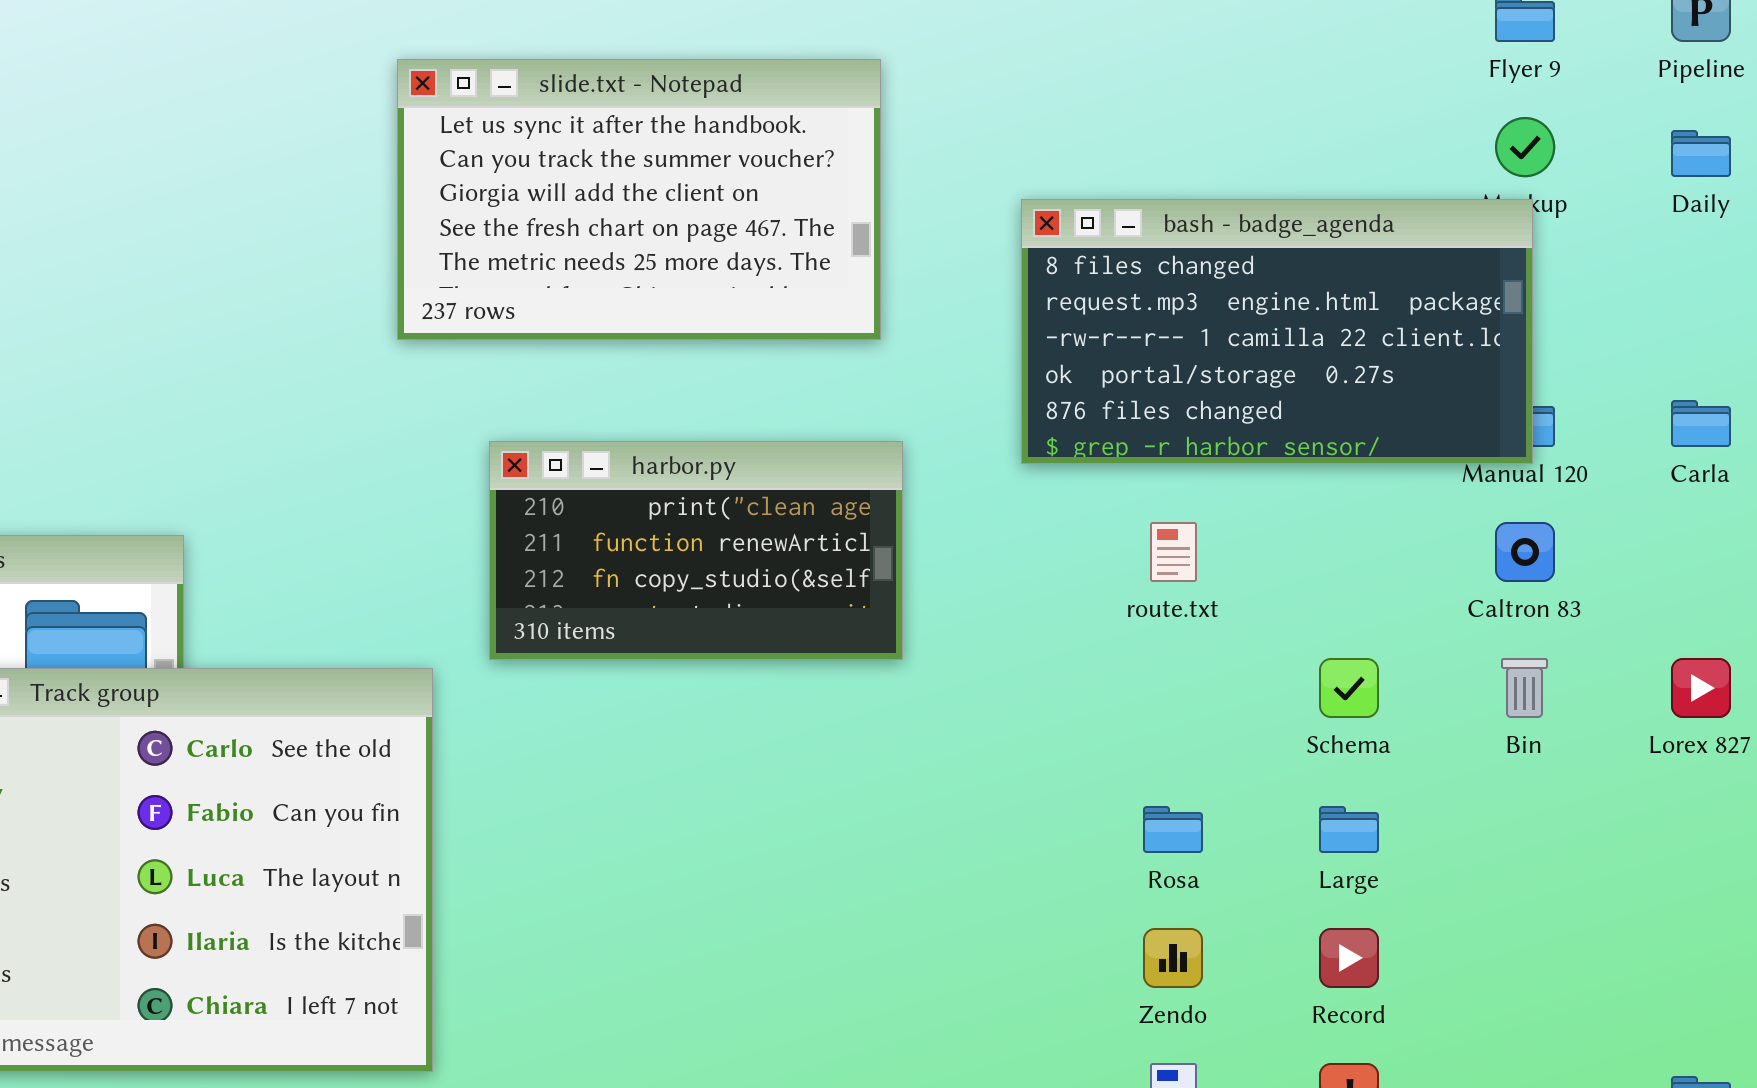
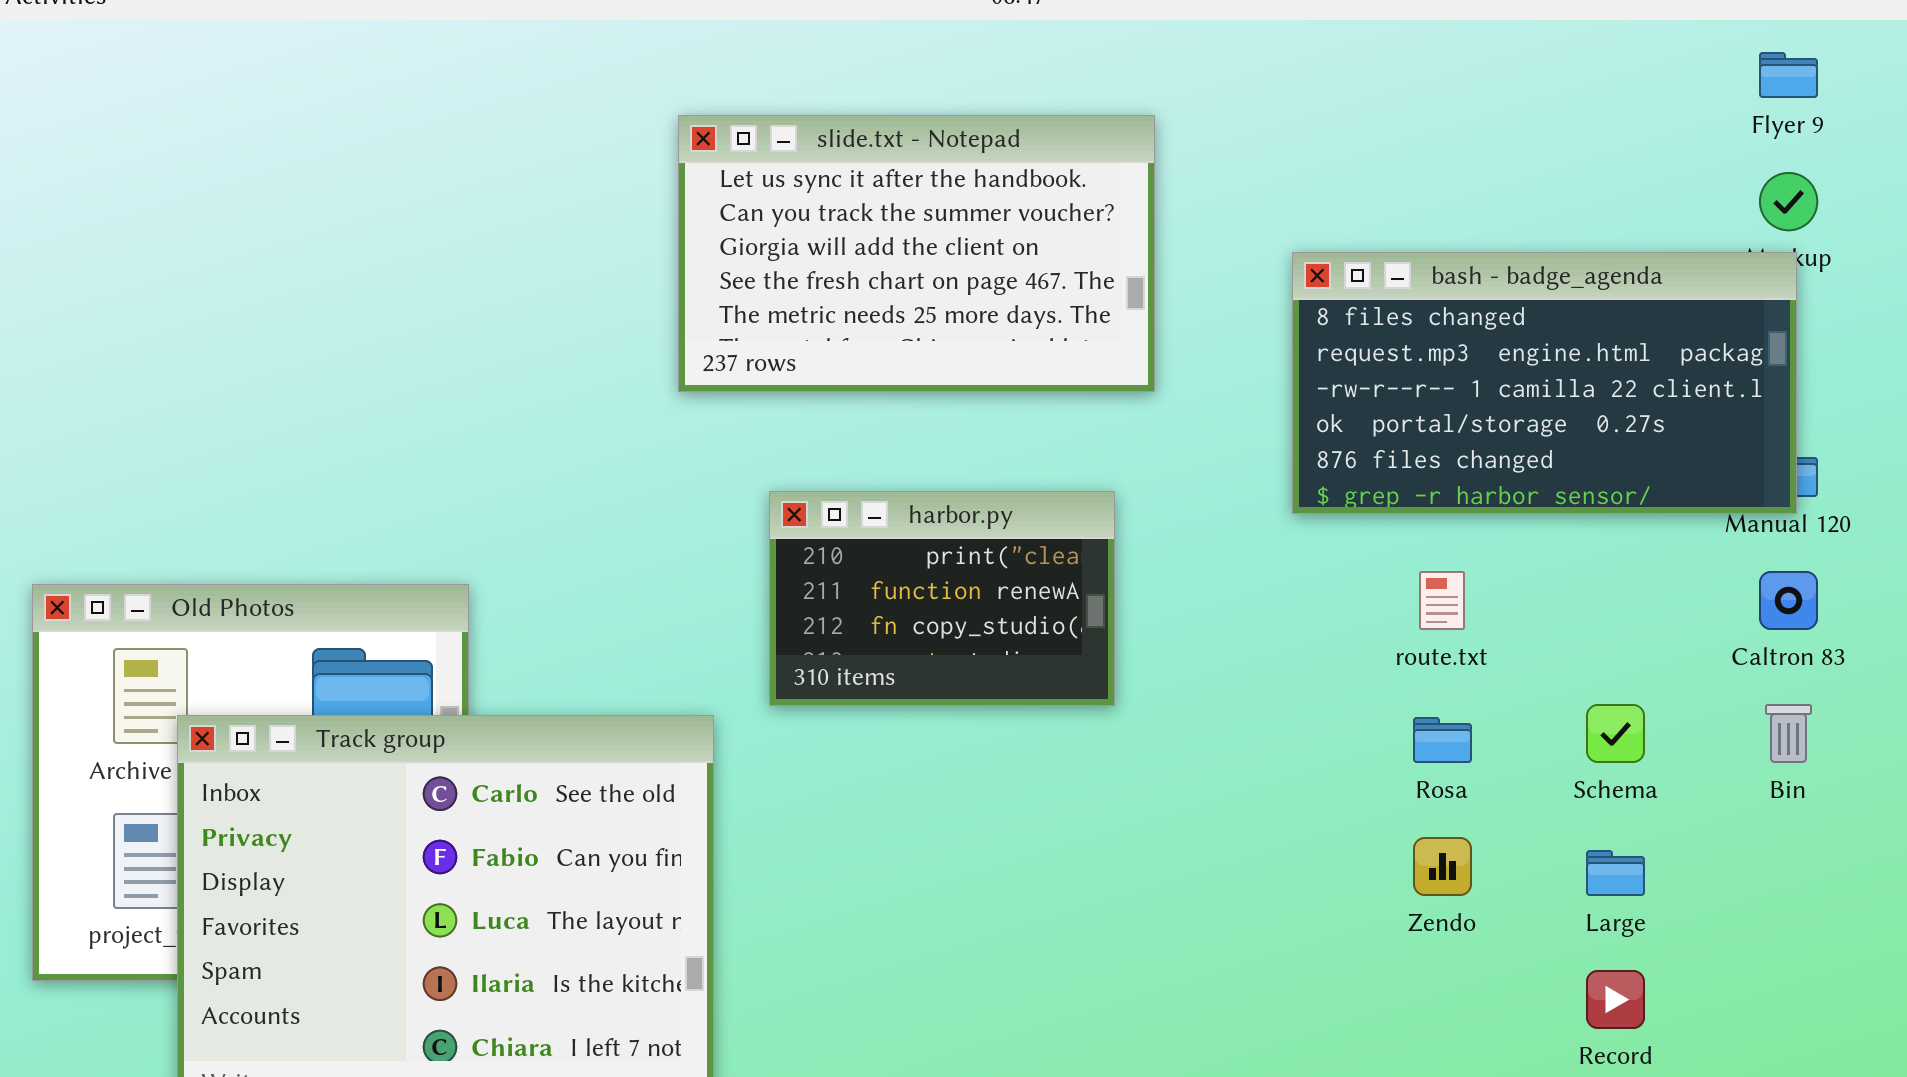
harbor.py: [489,441,903,660] -> [769,491,1115,706], resized
Rosa: [1143,806,1203,853] -> [1413,717,1472,763], moved
Zendo: [1143,928,1203,988] -> [1413,837,1472,896], moved

